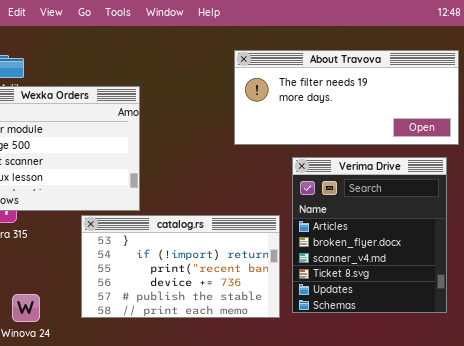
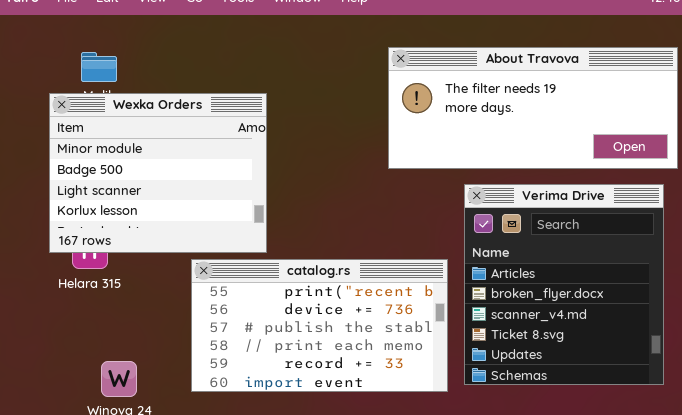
catalog.rs: [81,215,280,318] -> [191,259,448,392], scrolled down 2 rows

